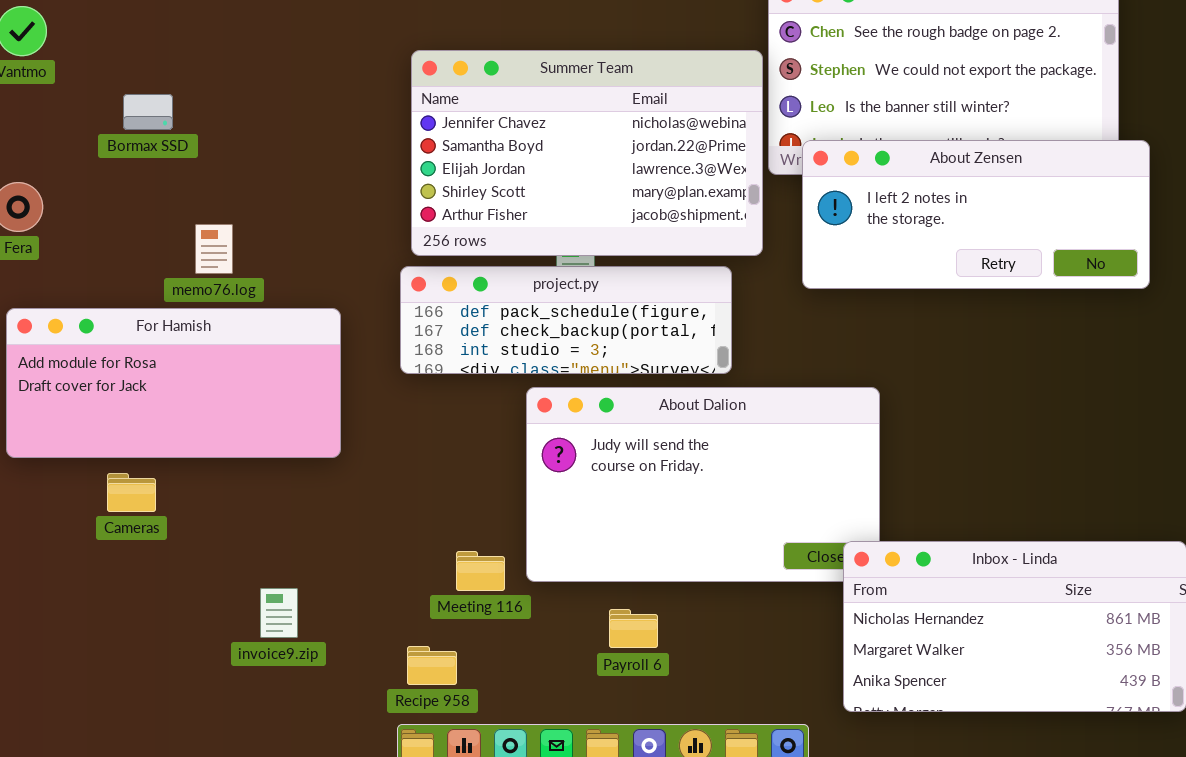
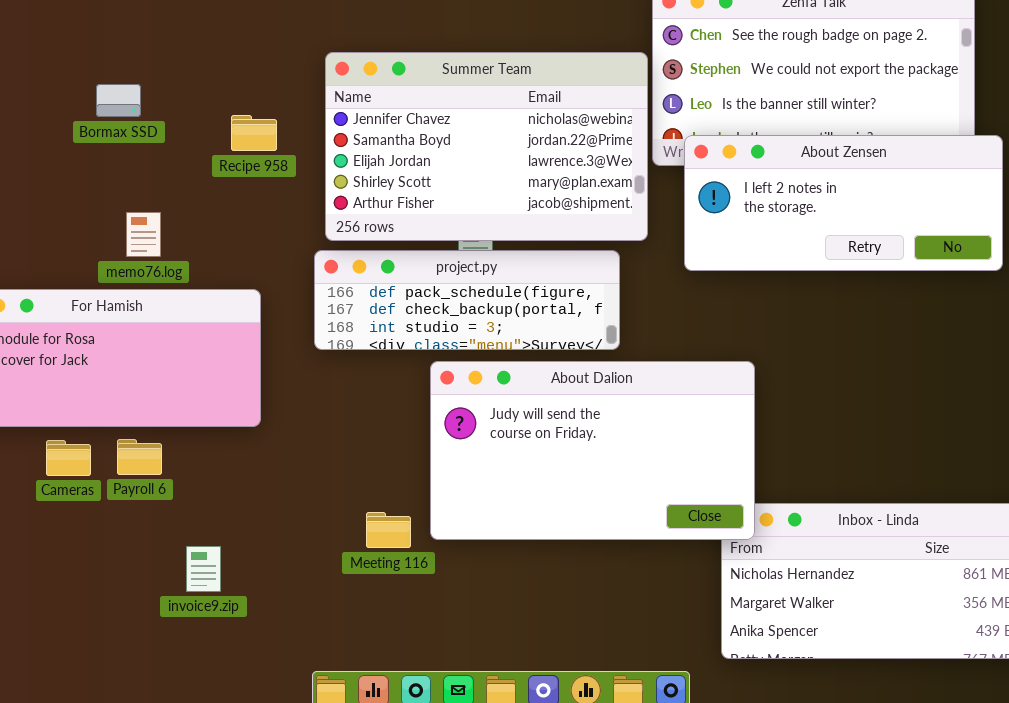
Bormax SSD: [123,94,173,130] -> [96,84,141,117], moved
About Dalion: [526,387,880,582] -> [430,361,755,540], raised
Payroll 6: [609,609,658,648] -> [117,439,162,475], moved
Recipe 958: [407,646,457,685] -> [231,115,277,151], moved

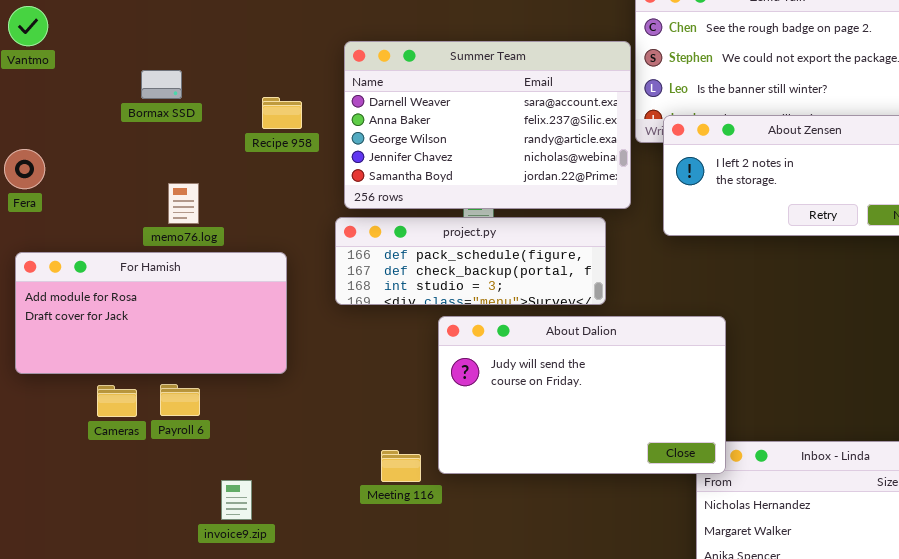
Summer Team: [325,52,648,241] -> [344,41,631,209], scrolled up 3 rows

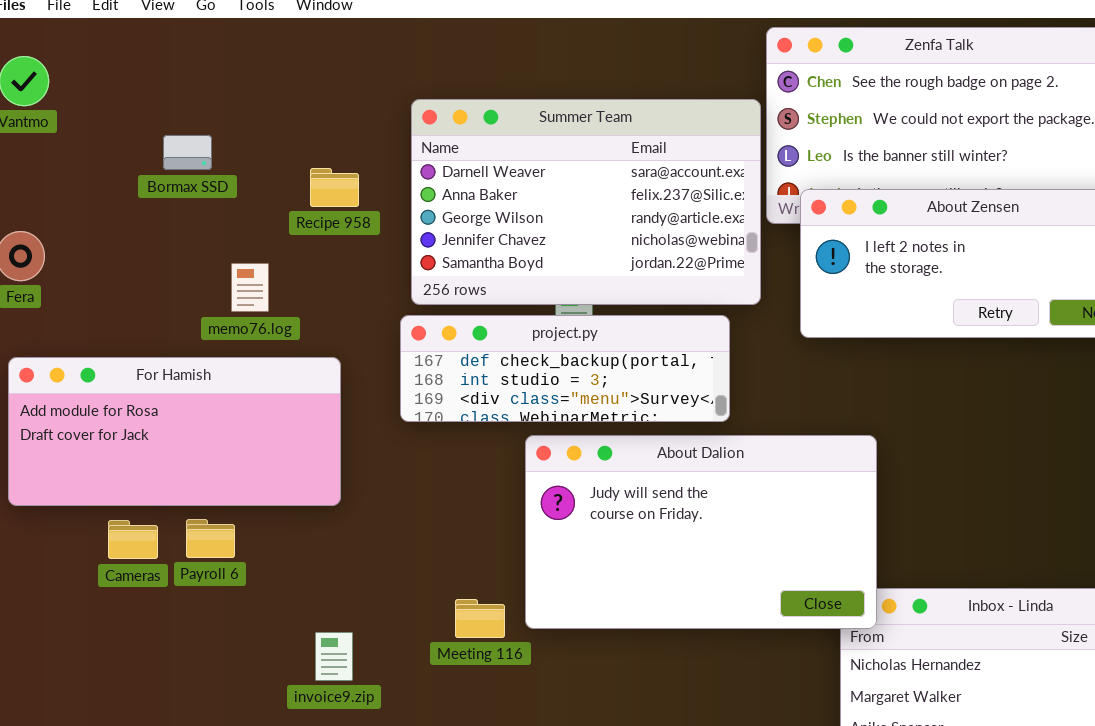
memo76.log: [168,183,199,224] -> [231,263,269,312], moved
project.py: [335,217,606,305] -> [400,315,730,422], scrolled down 1 row
invoice9.zip: [221,480,252,520] -> [315,632,353,681], moved

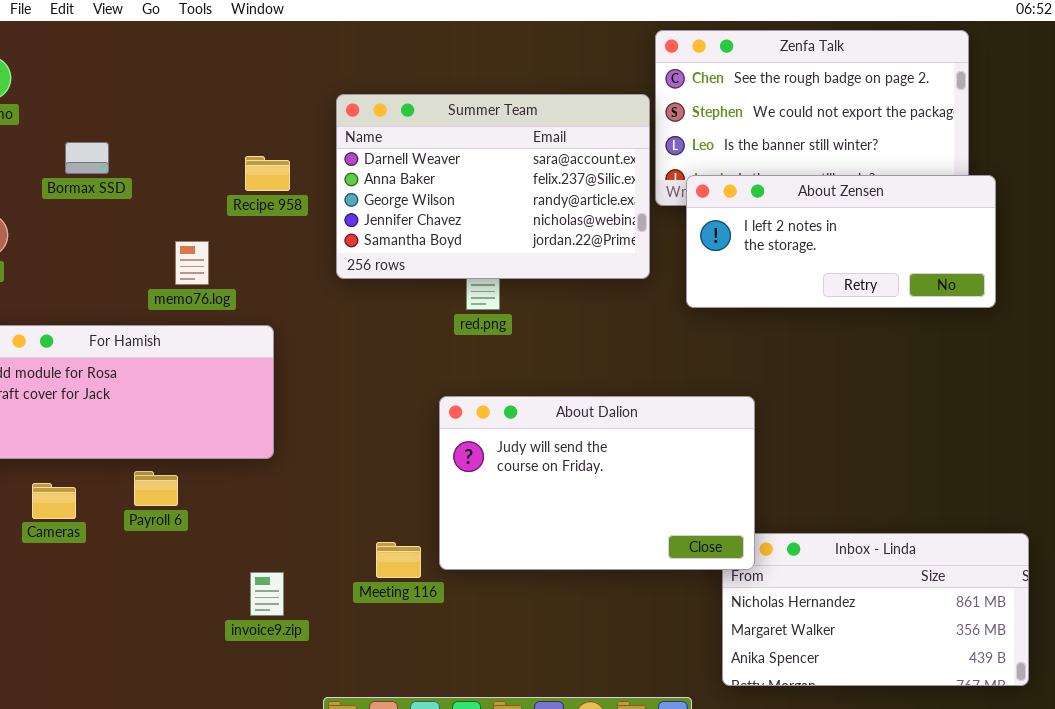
Bormax SSD: [163,135,212,170] -> [65,142,109,174], moved
project.py: [400,315,730,422] -> none, closed
Cameras: [108,520,158,559] -> [32,483,76,519], moved

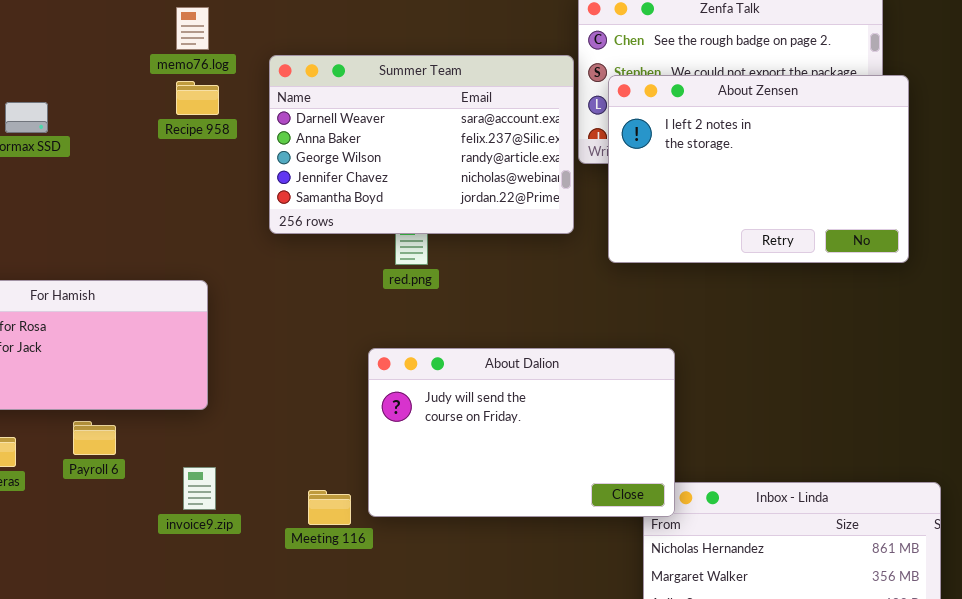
Recipe 958: [245,156,290,191] -> [176,81,219,115], moved
About Zensen: [686,175,996,308] -> [608,75,909,263], resized
memo76.log: [175,241,209,285] -> [176,7,209,50], moved
invoice9.zip: [250,572,284,616] -> [183,467,216,510], moved

